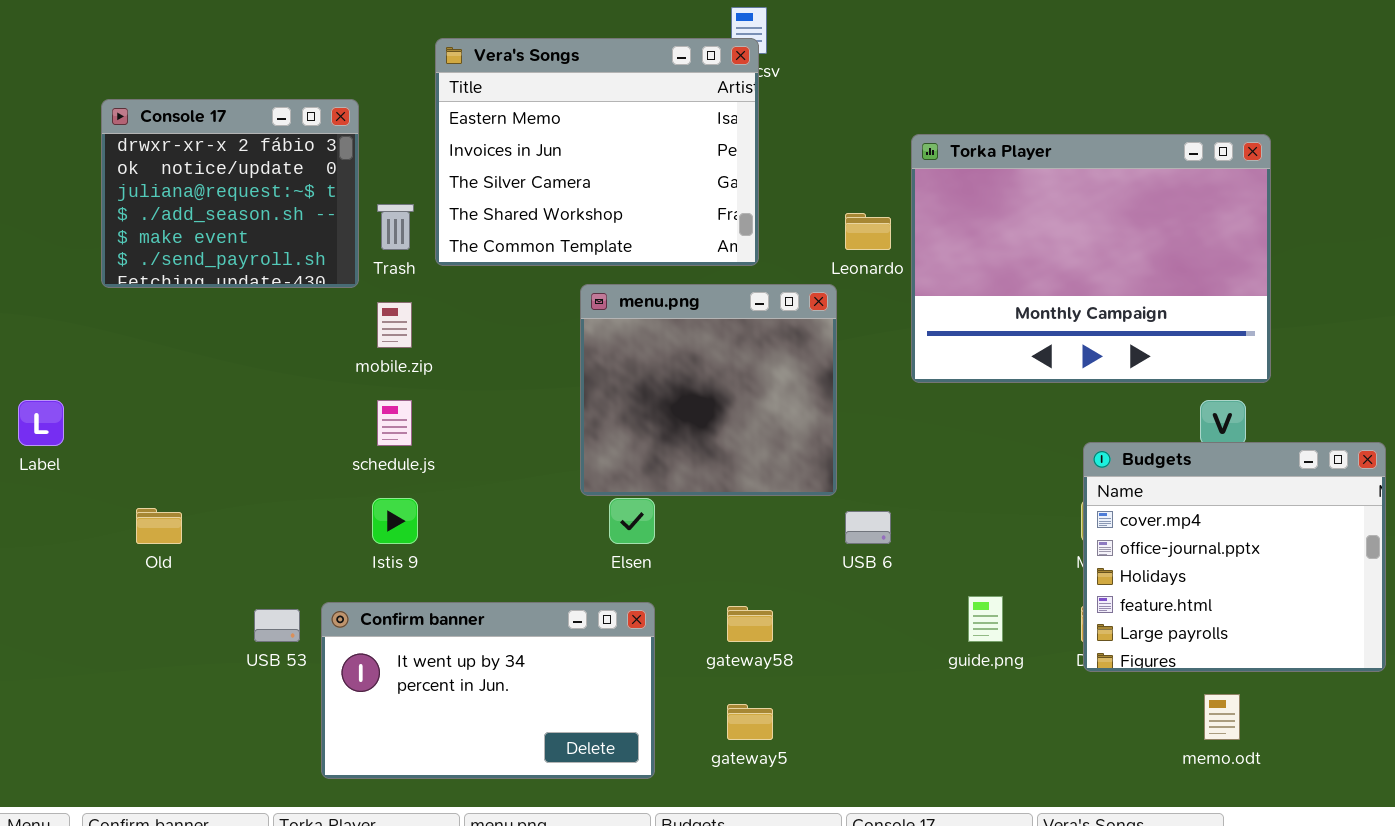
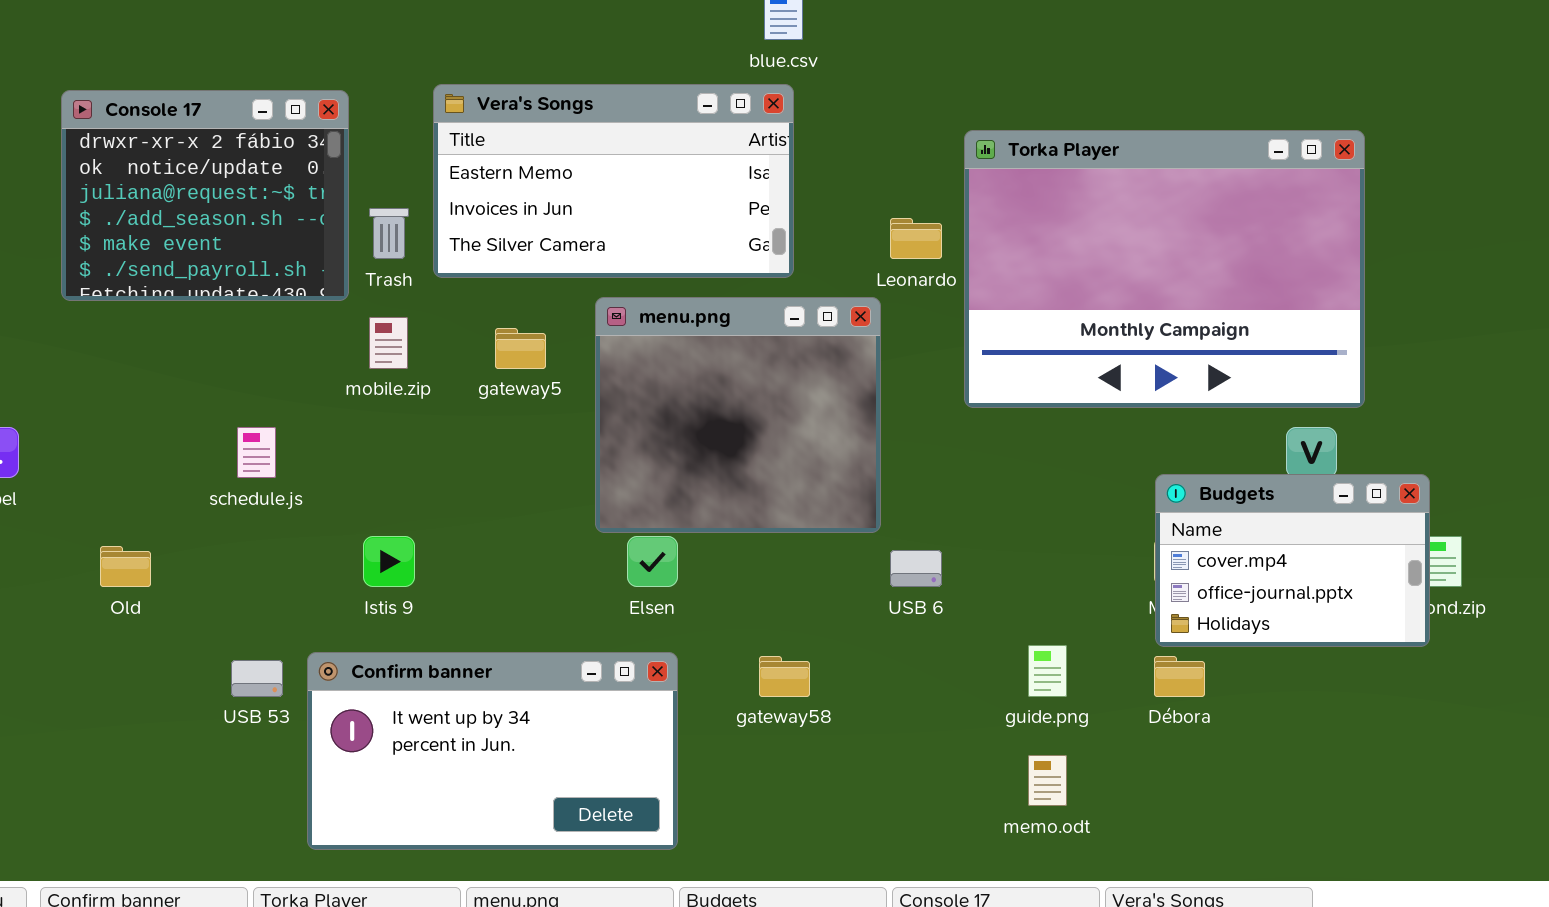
Vera's Songs: [435,38,759,266] -> [433,84,794,278], resized
schedule.js: [377,400,412,446] -> [237,427,276,478], moved
Budgets: [1083,442,1386,672] -> [1155,474,1430,647], resized
memo.odt: [1204,694,1240,740] -> [1028,755,1067,806], moved
gateway5: [727,704,773,740] -> [495,328,546,369], moved

